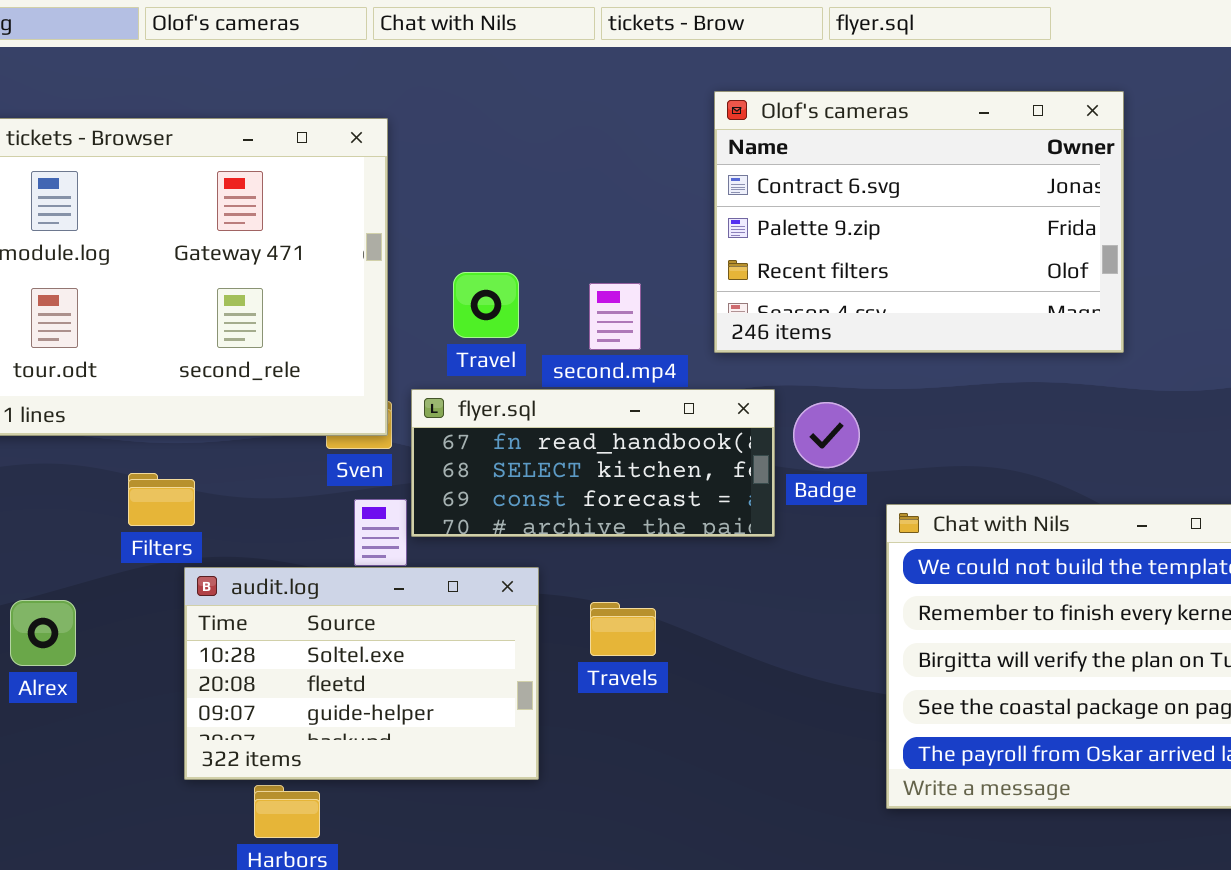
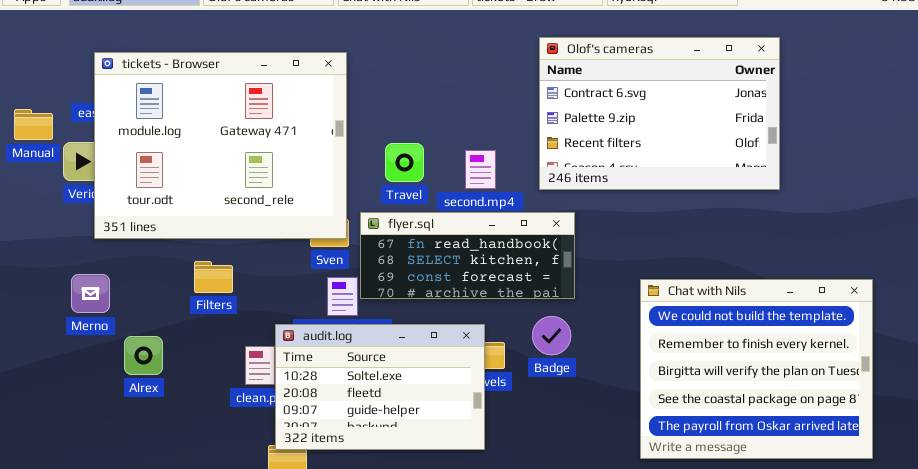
Badge: [793,402,860,468] -> [532,316,571,355], moved
audit.log: [184,567,539,780] -> [275,324,485,450], moved

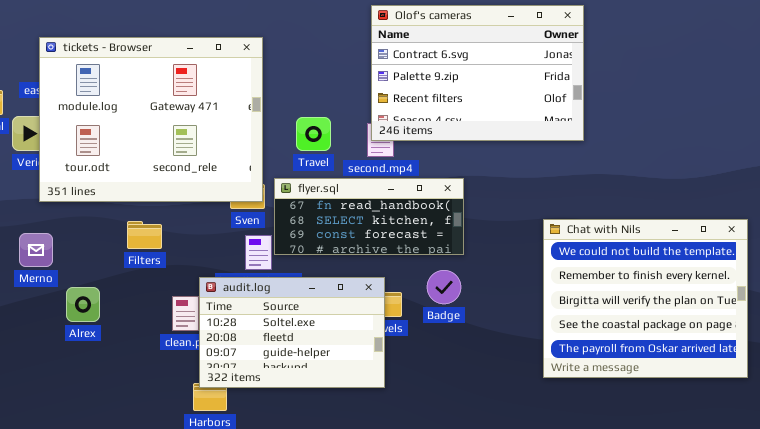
Olof's cameras: [539,37,780,190] -> [371,5,584,141], moved
Chat with Nils: [640,279,873,459] -> [543,219,748,378], moved

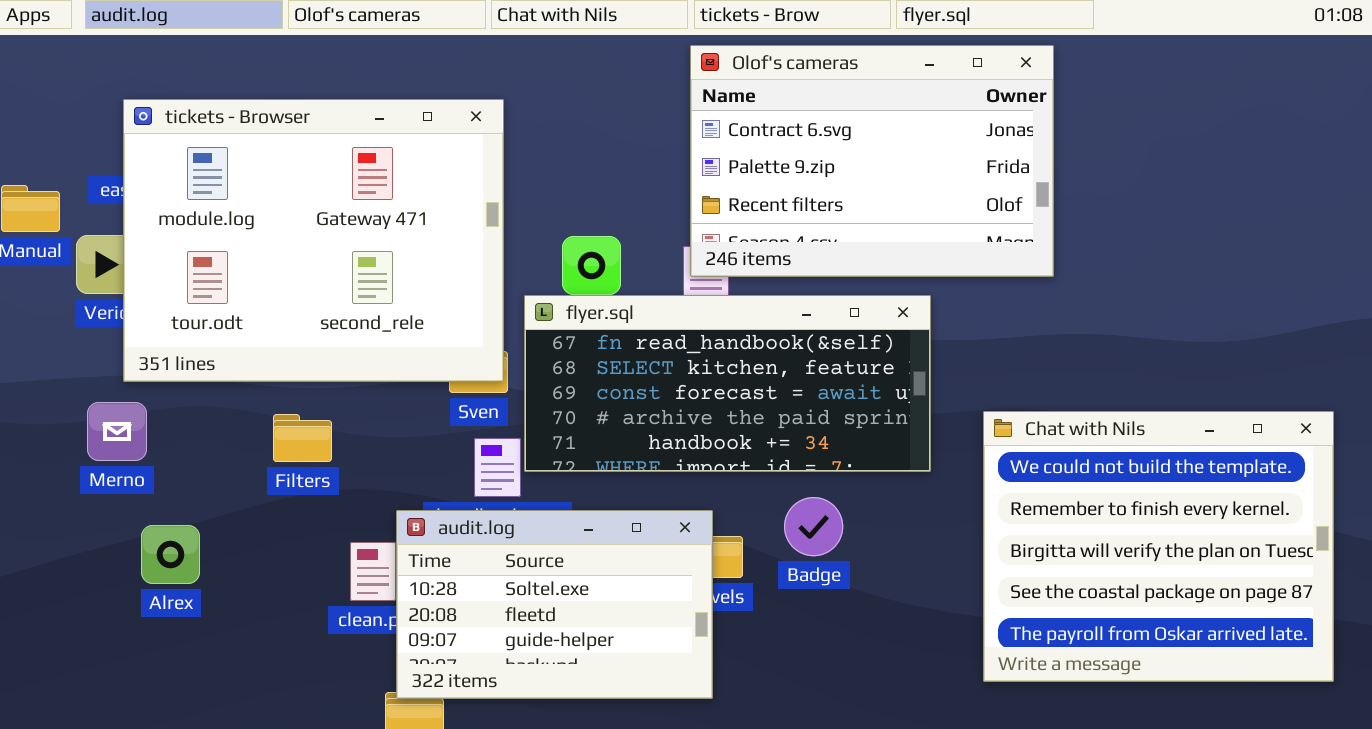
flyer.sql: [274,178,464,255] -> [524,295,931,472], resized
Merno: [19,233,53,267] -> [87,402,147,461], moved
Alrex: [66,287,100,322] -> [141,525,200,584], moved

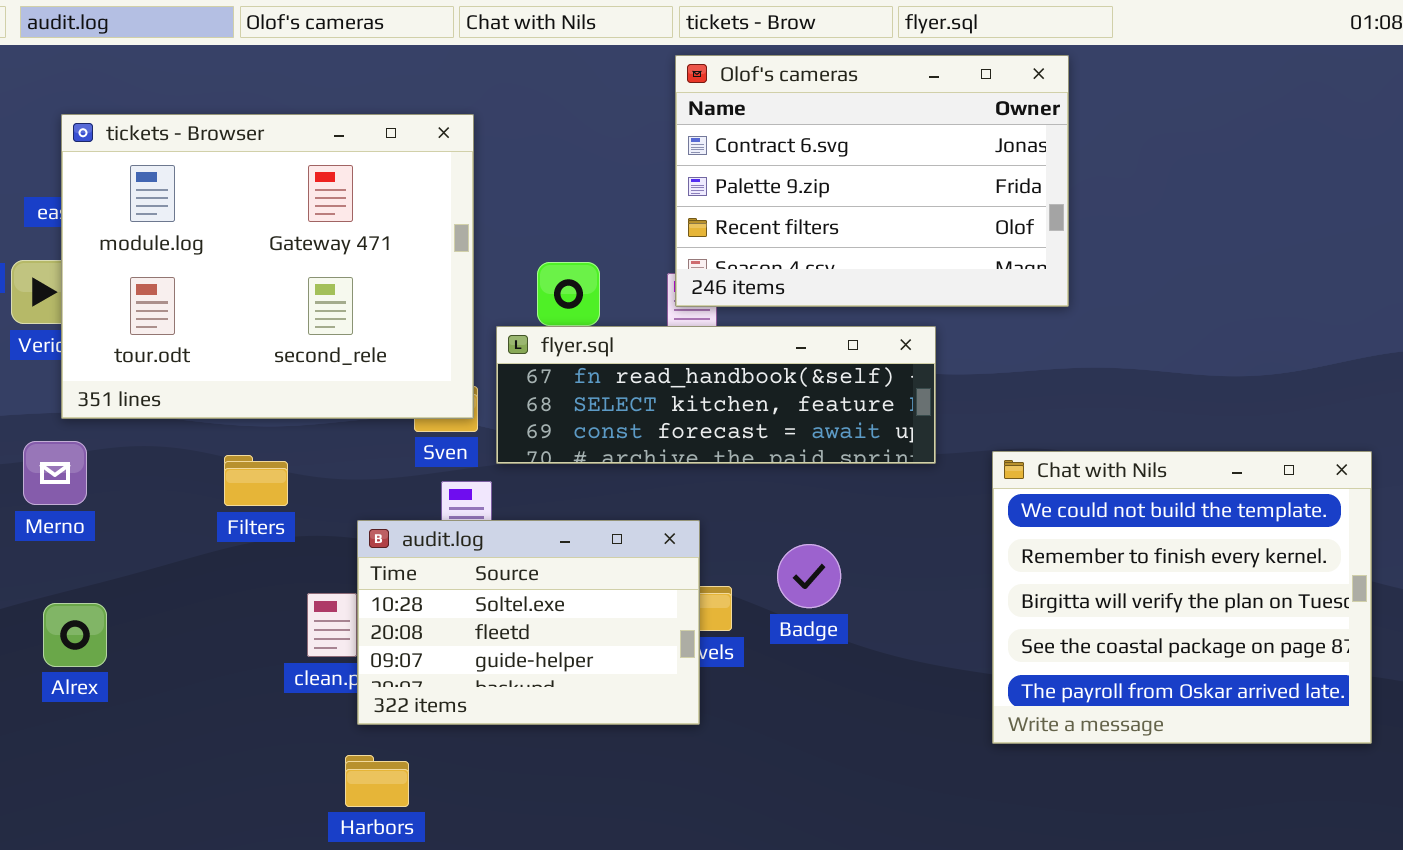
flyer.sql: [524,295,931,472] -> [496,326,936,464], resized
audit.log: [396,510,713,699] -> [357,520,700,725], moved
Alrex: [141,525,200,584] -> [43,603,107,667], moved

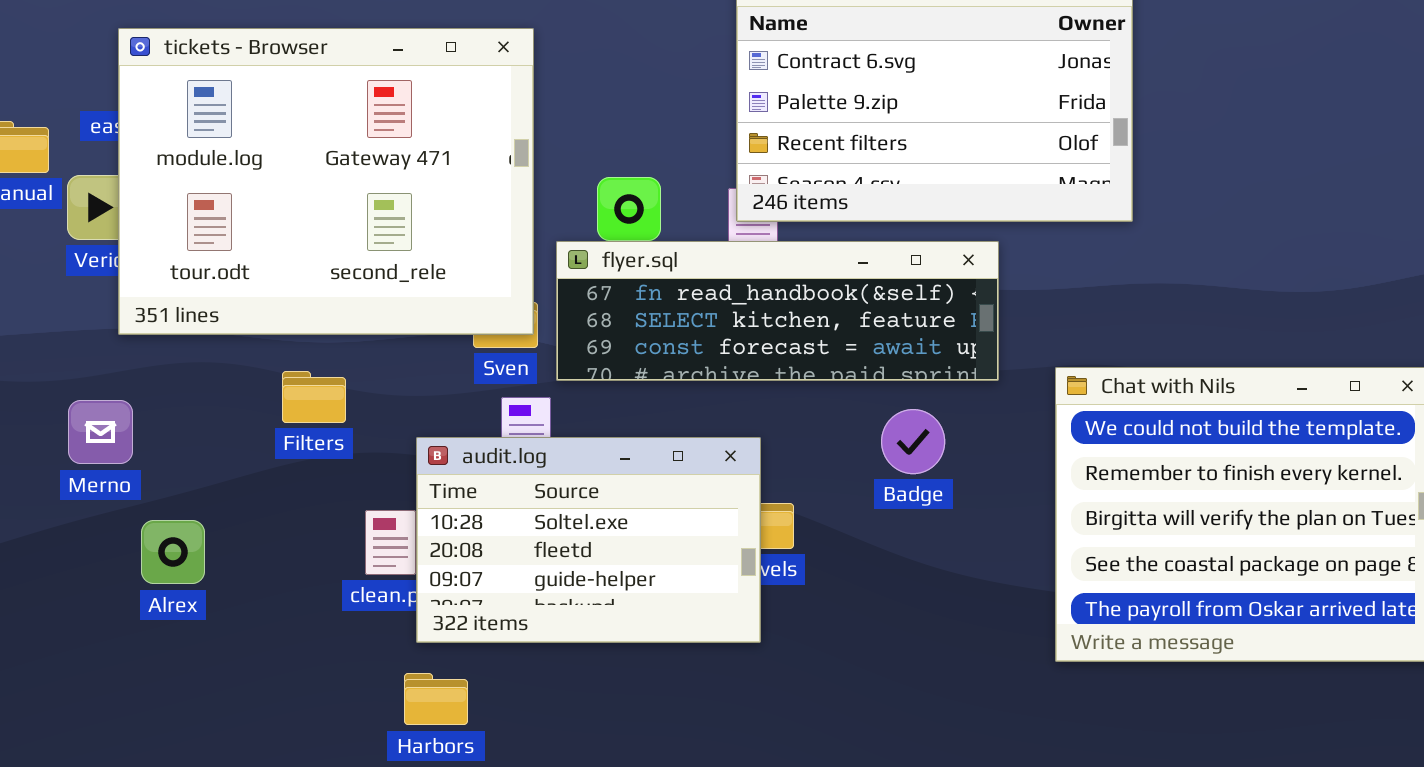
Merno: [23,441,87,505] -> [68,400,133,464], moved
Badge: [777,544,841,608] -> [881,409,945,474], moved
Alrex: [43,603,107,667] -> [141,520,205,584], moved

